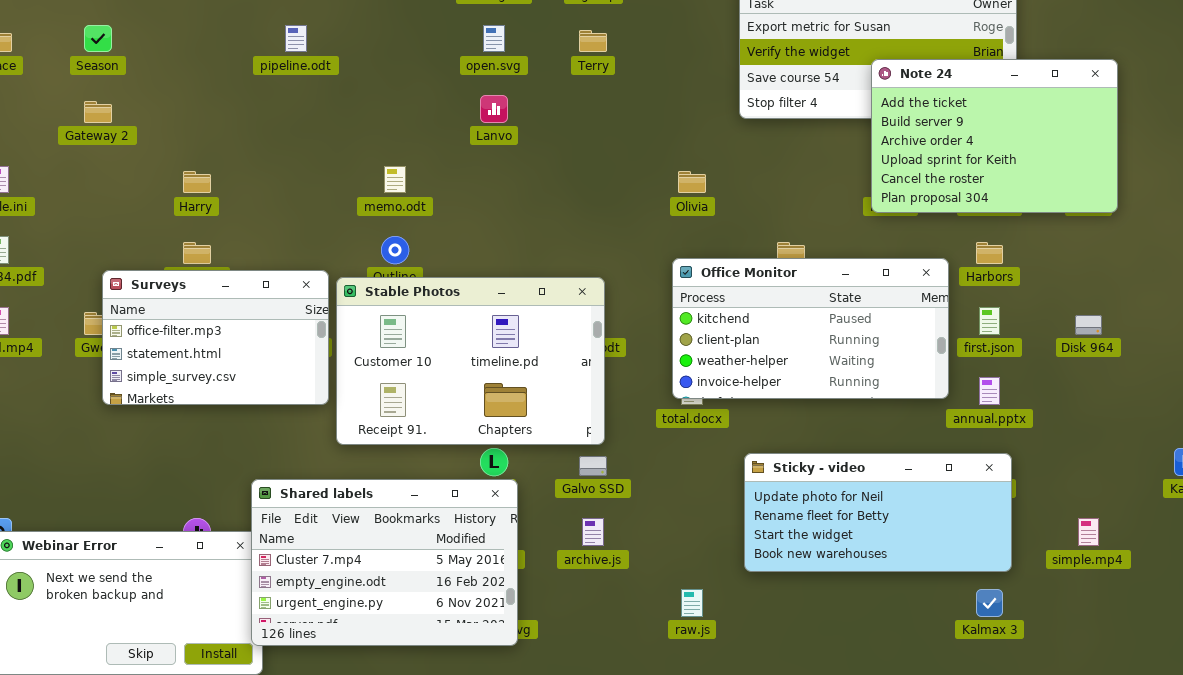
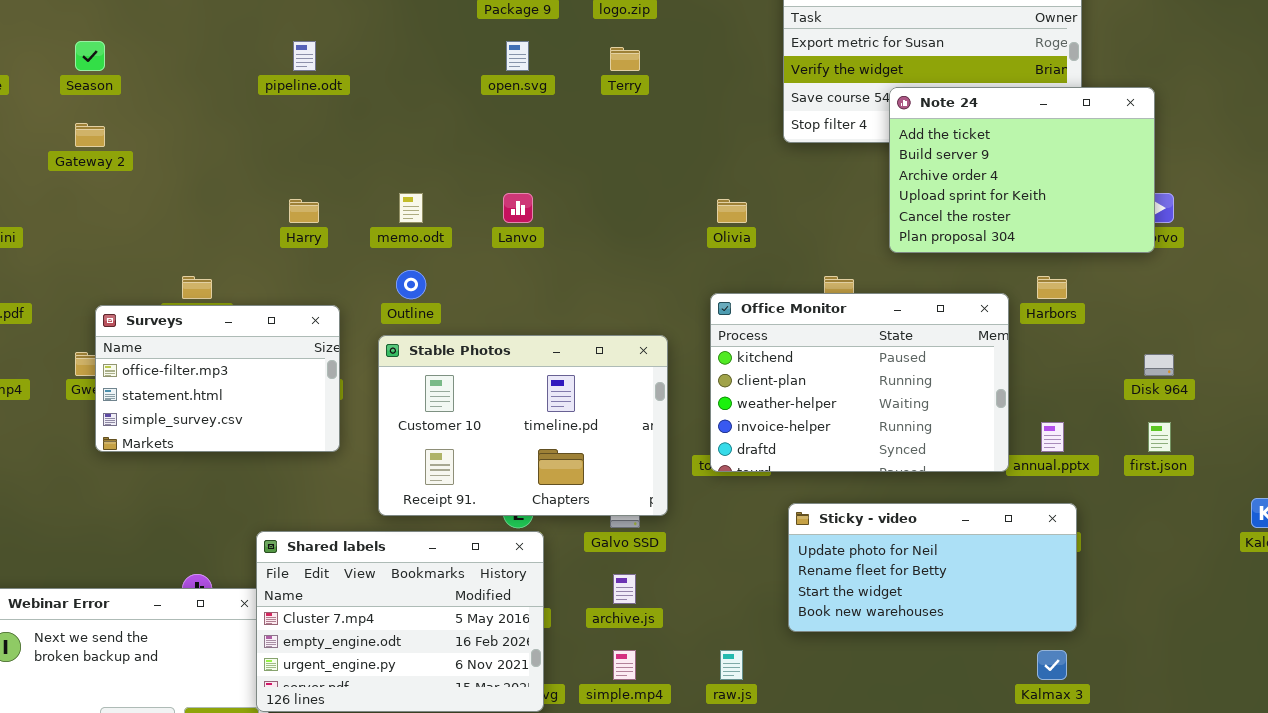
Note 24: [871,59,1118,213] -> [889,87,1155,253], moved
Lanvo: [480,95,508,123] -> [503,193,533,223], moved
Harry: [183,171,211,193] -> [289,199,319,223], moved
Office Monitor: [672,258,949,399] -> [710,293,1009,472], resized
Stable Photos: [336,277,605,445] -> [378,335,668,516], moved
first.json: [979,307,1000,335] -> [1148,422,1171,452], moved
simple.mp4: [1078,518,1099,546] -> [613,650,636,680], moved

